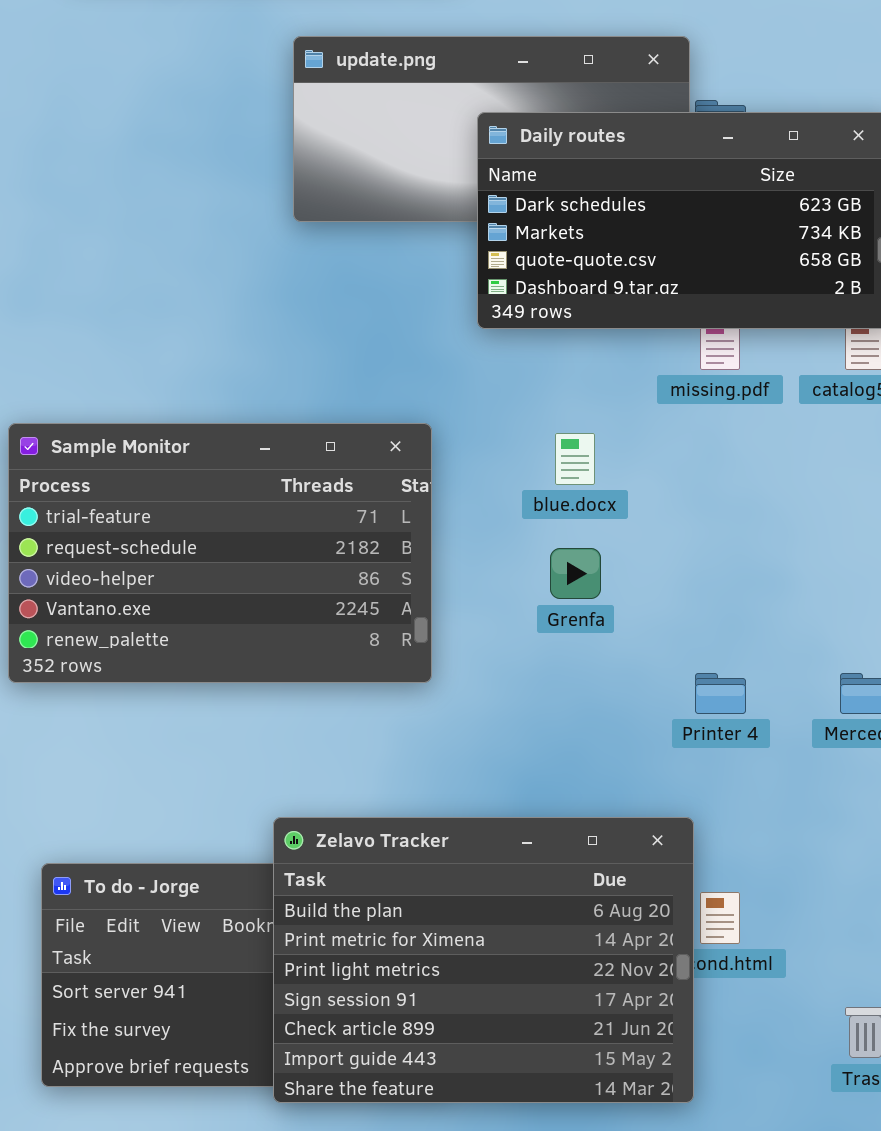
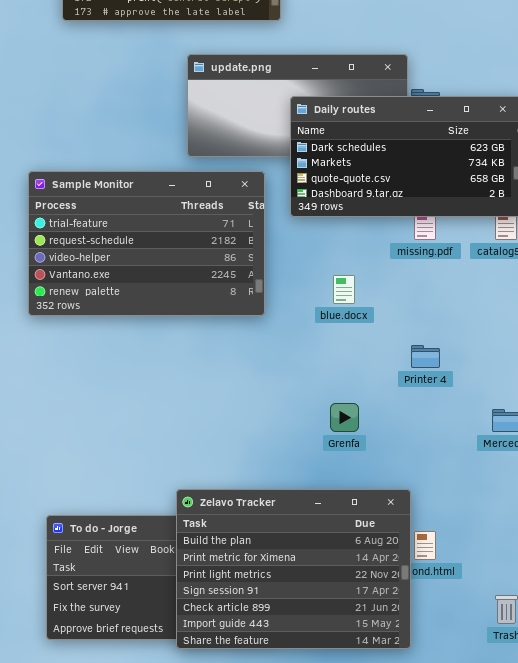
Sample Monitor: [8,423,432,683] -> [28,171,265,316], moved
Grenfa: [550,548,601,599] -> [330,403,359,432], moved
Printer 4: [695,673,746,714] -> [411,345,440,368], moved

